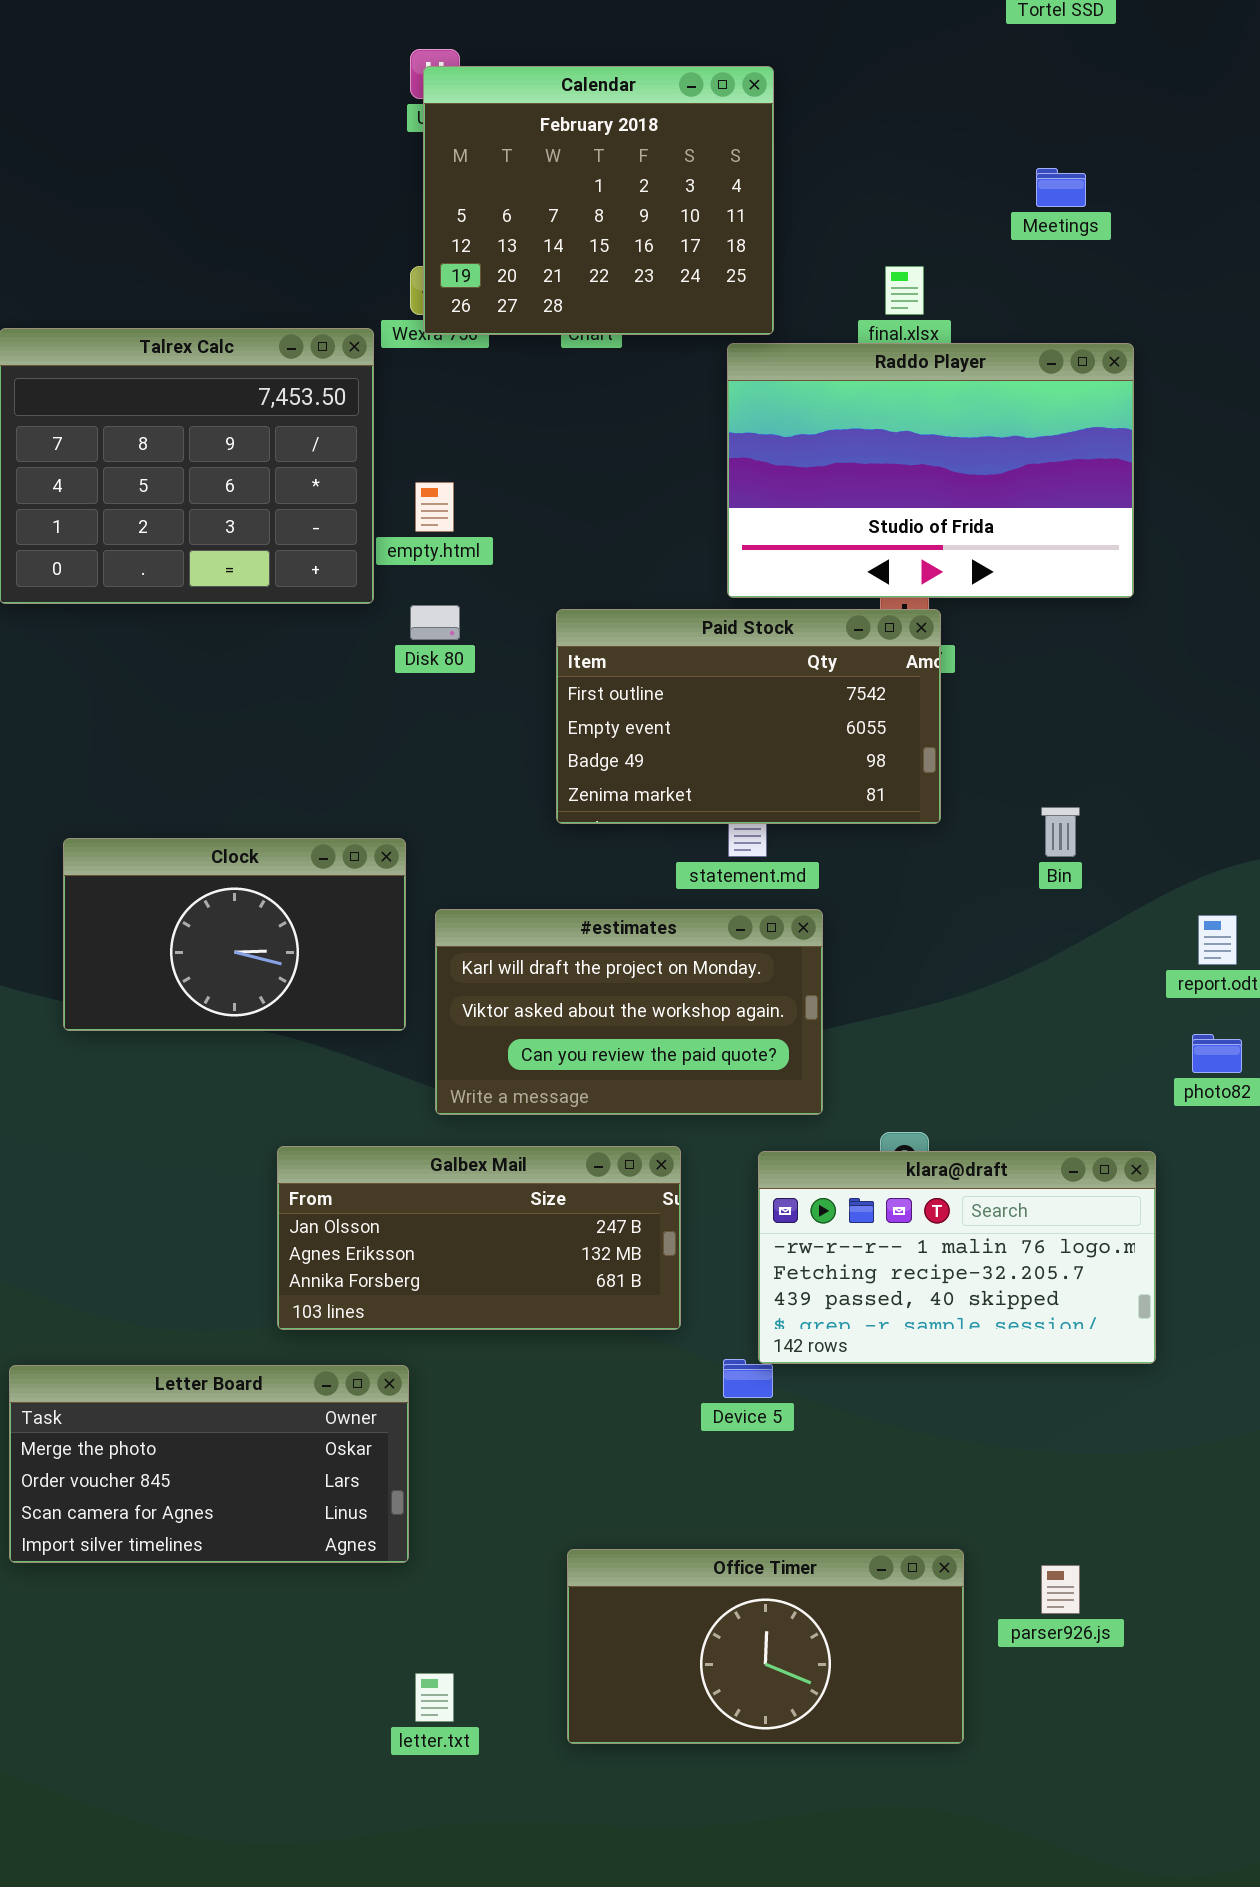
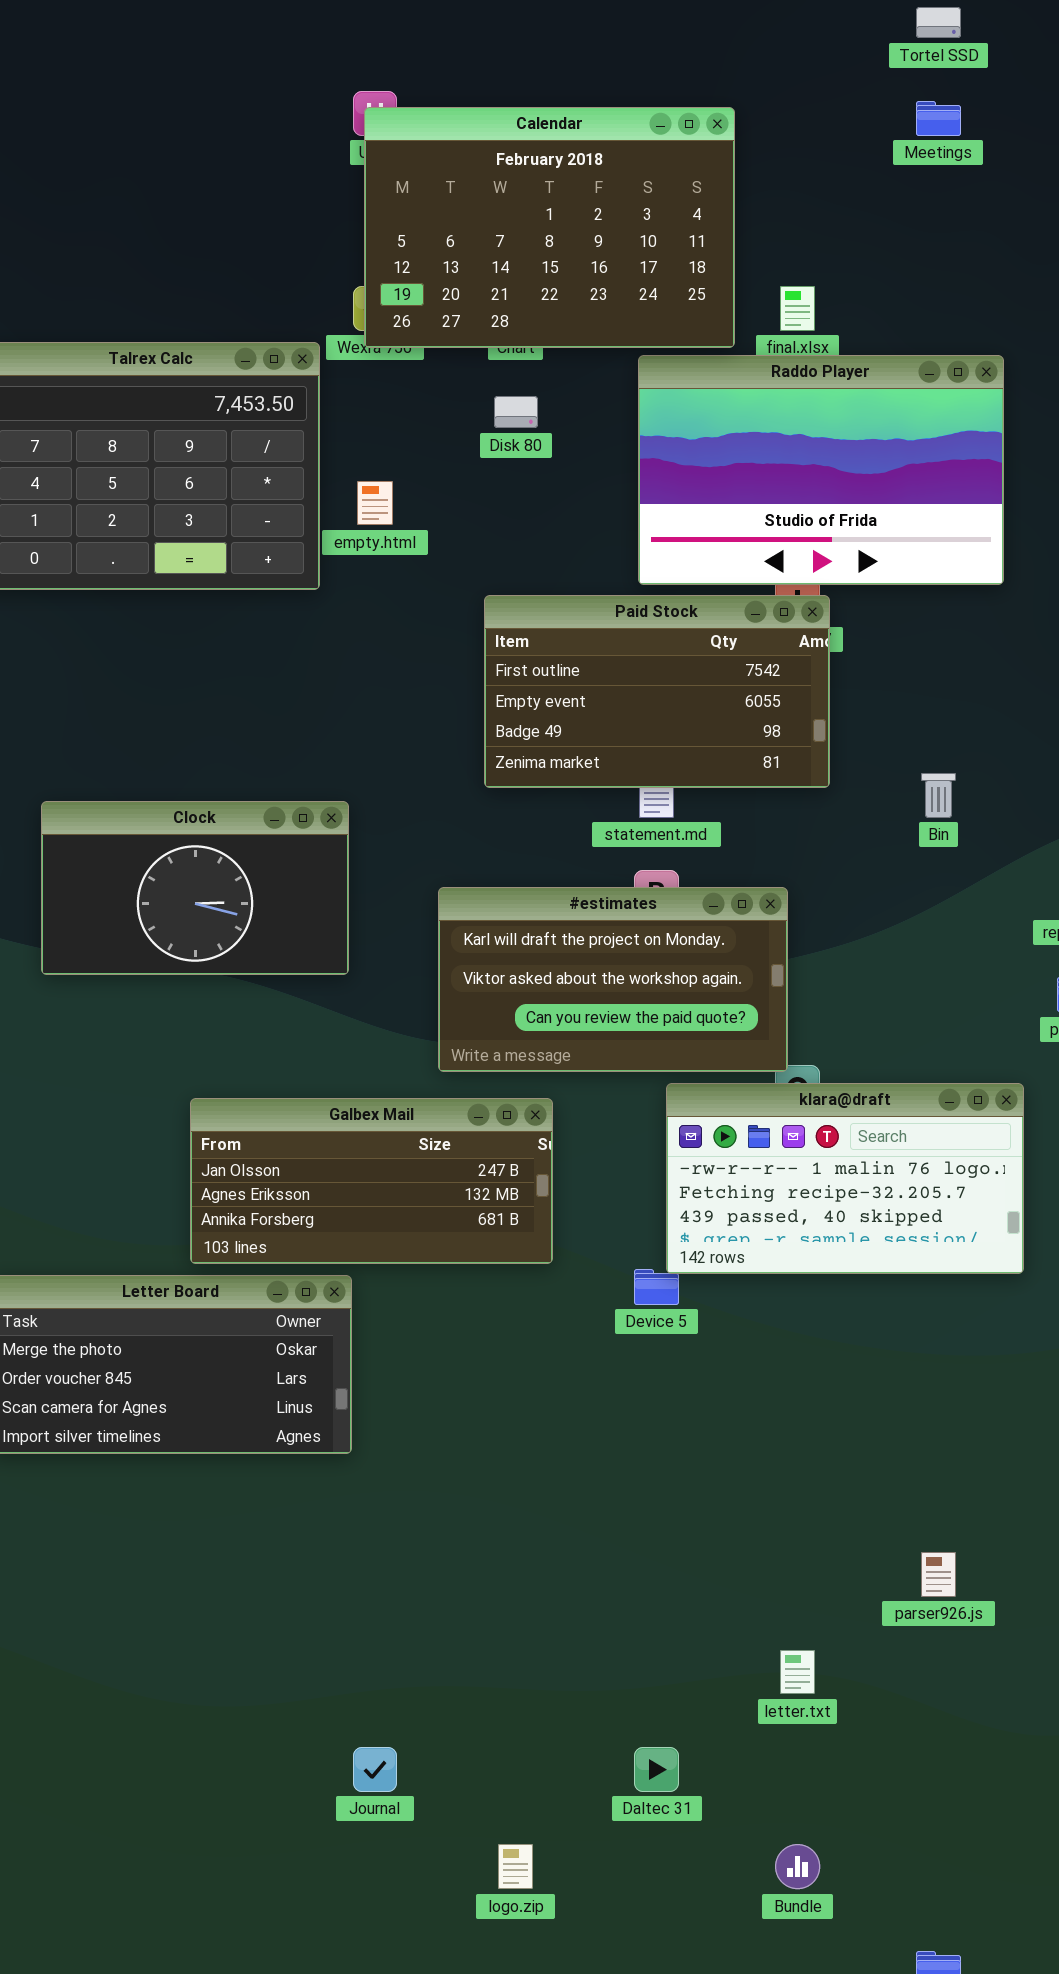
Calendar: [423,66,774,335] -> [364,107,735,348], resized
Meetings: [1036,168,1086,207] -> [916,101,961,136], moved
Disk 80: [410,605,460,640] -> [494,396,538,428], moved
#estimates: [435,909,823,1115] -> [438,887,788,1072], moved
Galbex Mail: [277,1146,681,1330] -> [190,1098,553,1264], moved
Office Timer: [567,1549,964,1744] -> none, closed
parser926.js: [1041,1565,1080,1614] -> [921,1552,956,1597], moved
letter.txt: [415,1673,454,1722] -> [780,1650,815,1694], moved

